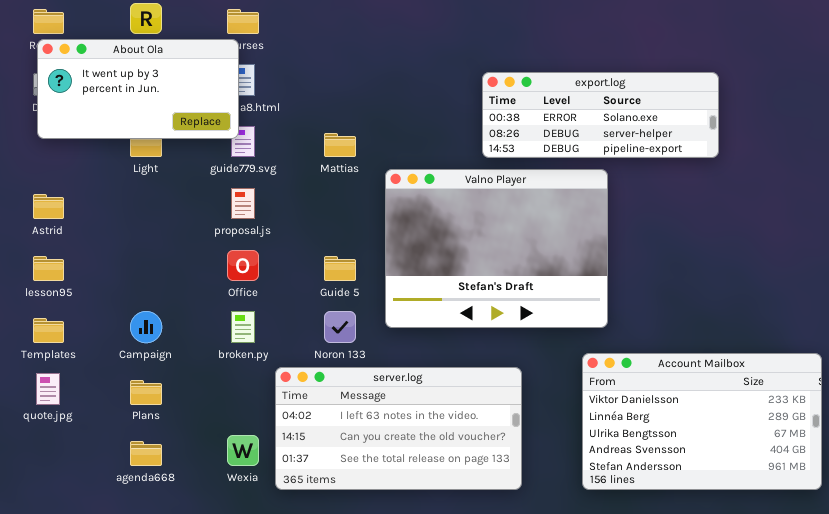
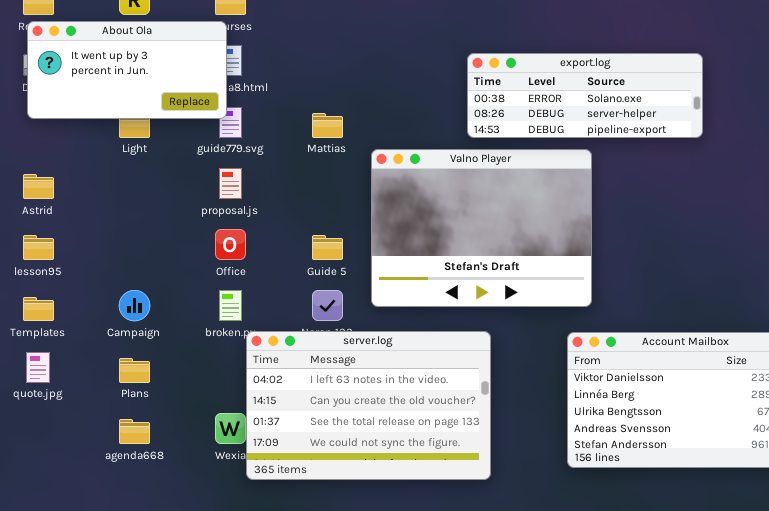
server.log: [275,367,522,490] -> [246,331,491,480], moved, resized

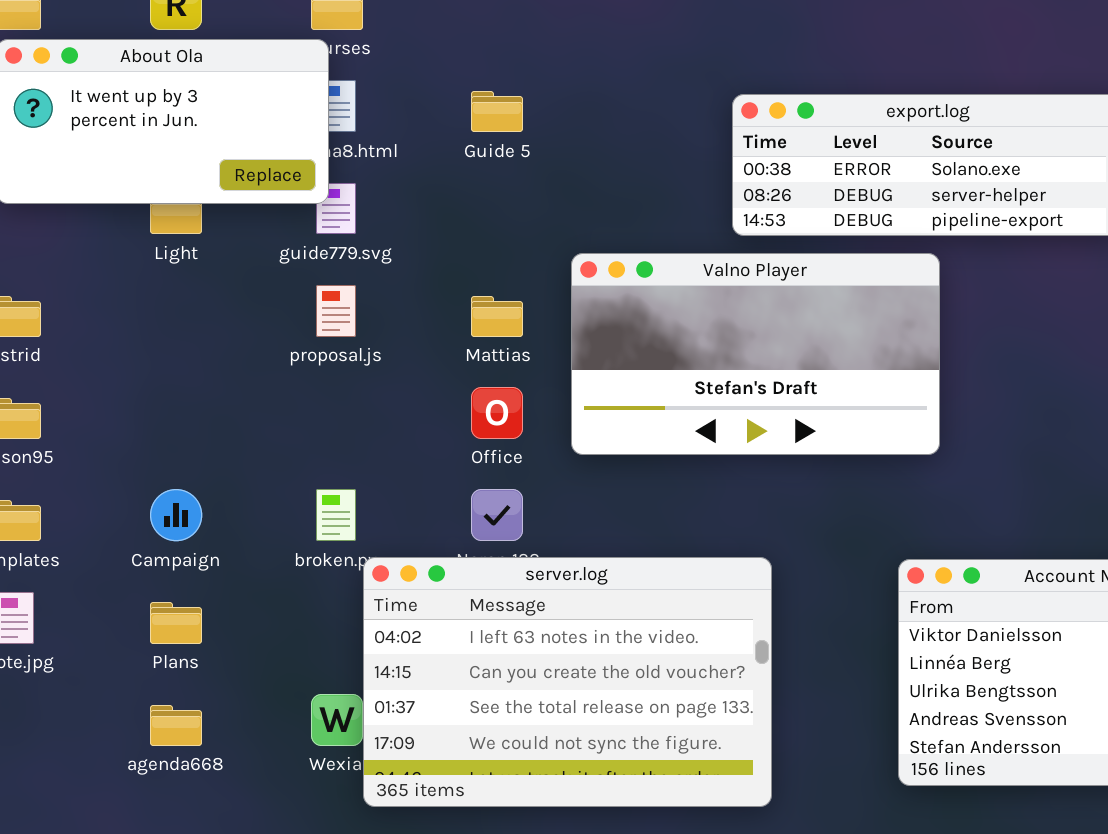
Mattias: [312,113,343,138] -> [471,296,523,337], moved
Valno Player: [371,149,592,307] -> [571,253,940,455], resized
Office: [215,229,246,260] -> [471,387,523,439], moved
Guide 5: [312,235,343,260] -> [471,91,523,132], moved

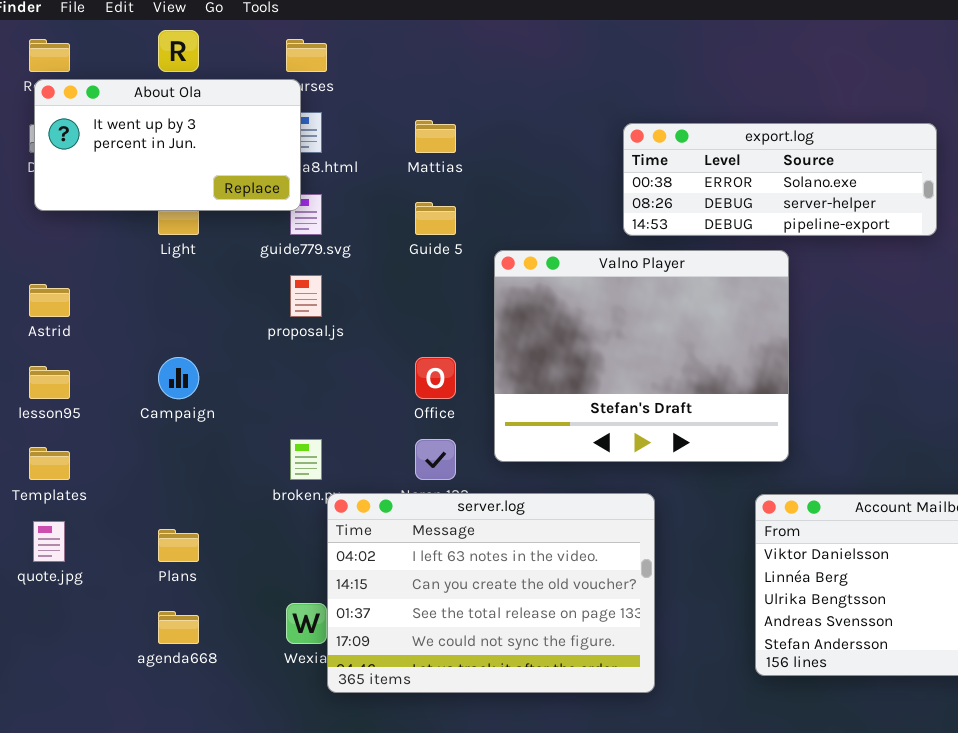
Guide 5: [471,91,523,132] -> [415,202,456,235], moved
Valno Player: [571,253,940,455] -> [494,250,789,462], resized
Mattias: [471,296,523,337] -> [415,120,456,153], moved
Campaign: [150,489,202,541] -> [158,357,199,399], moved

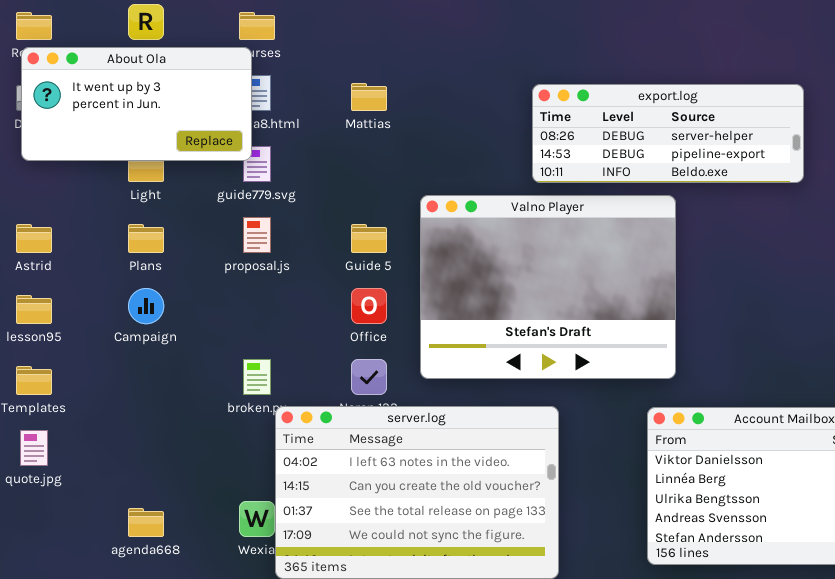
export.log: [623,123,937,236] -> [532,84,804,183], scrolled down 1 row
Guide 5: [415,202,456,235] -> [351,224,387,253], moved
Plans: [158,529,199,562] -> [128,224,164,253], moved

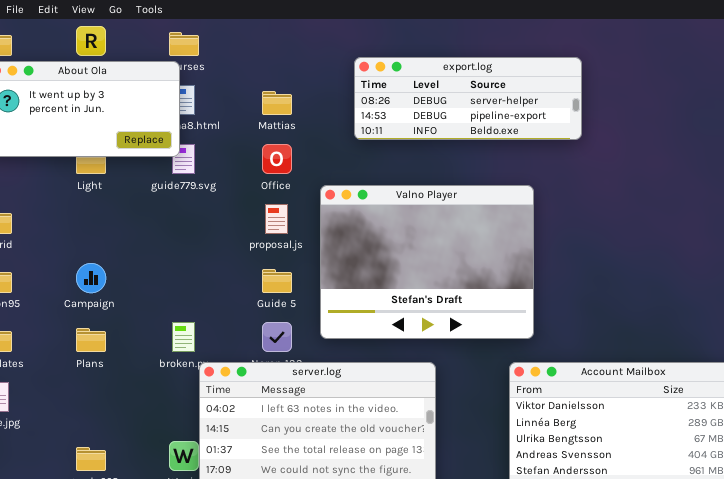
export.log: [532,84,804,183] -> [354,57,582,140], moved
proposal.js: [243,217,271,253] -> [265,204,288,234], moved
Plans: [128,224,164,253] -> [76,328,106,352], moved
Guide 5: [351,224,387,253] -> [262,269,292,293], moved
Office: [351,288,387,324] -> [262,144,292,174], moved

